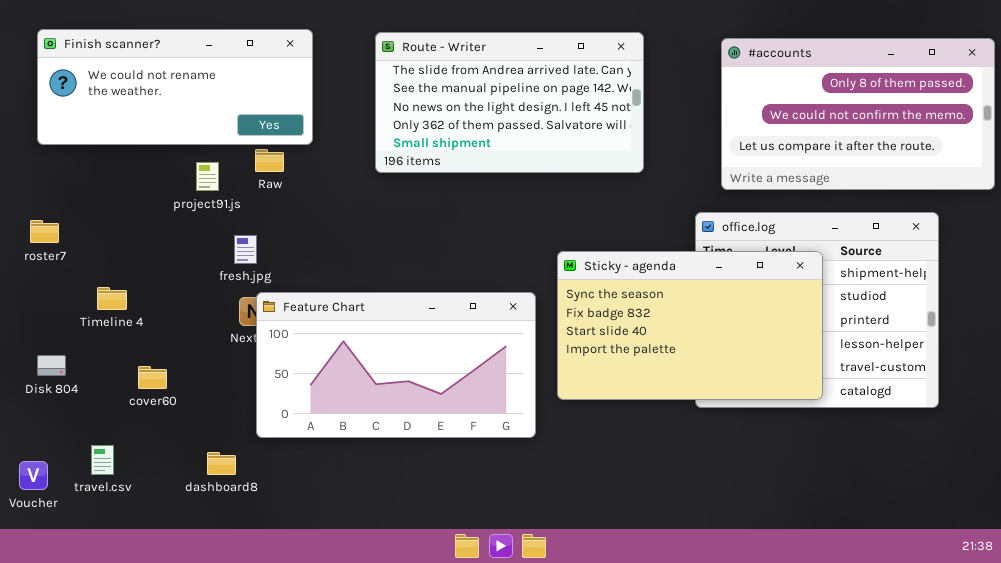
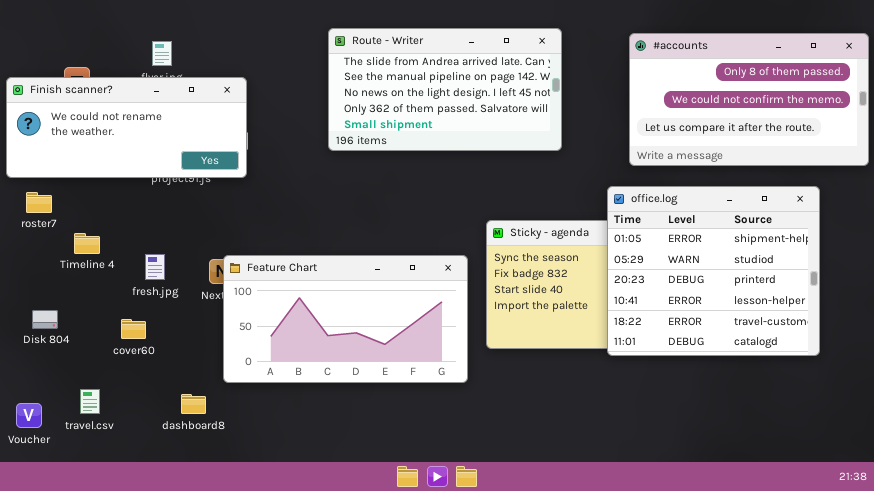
Finish scanner?: [37,29,313,145] -> [6,77,247,178], moved
office.log: [695,212,939,408] -> [607,186,820,356], raised
fresh.jpg: [234,235,257,264] -> [145,254,165,280], moved
Timeline 4: [97,287,127,310] -> [74,233,100,254], moved

